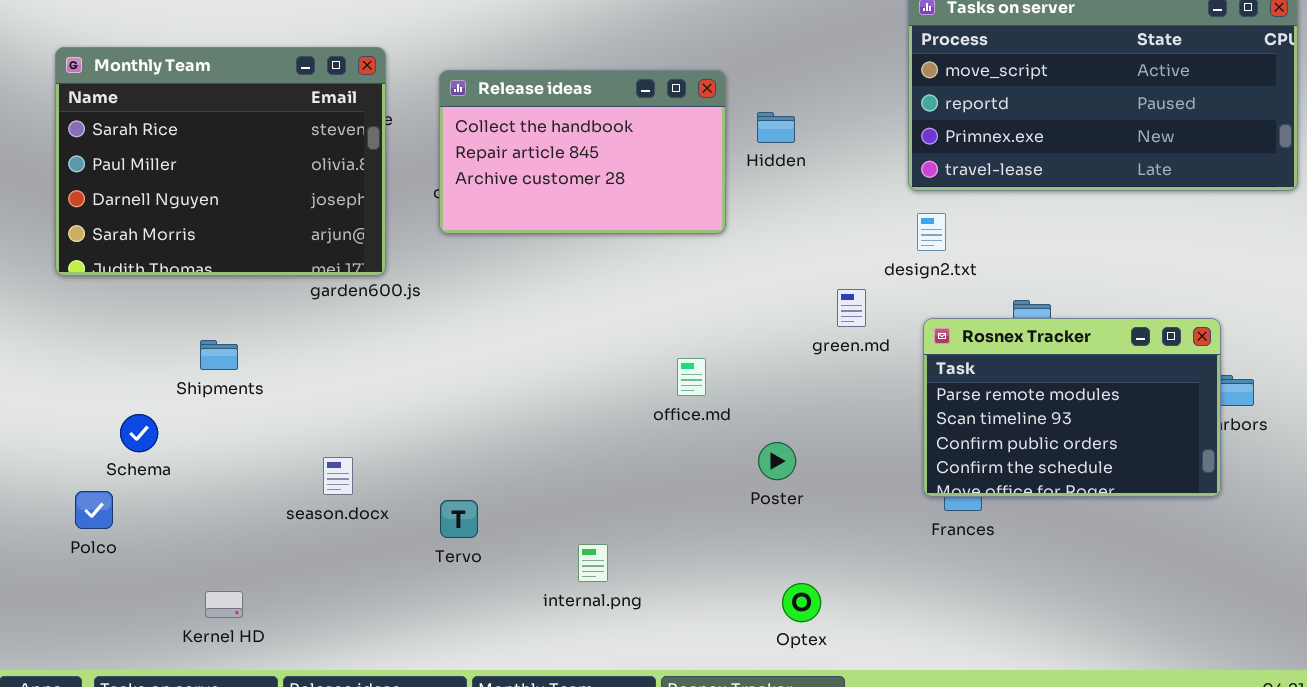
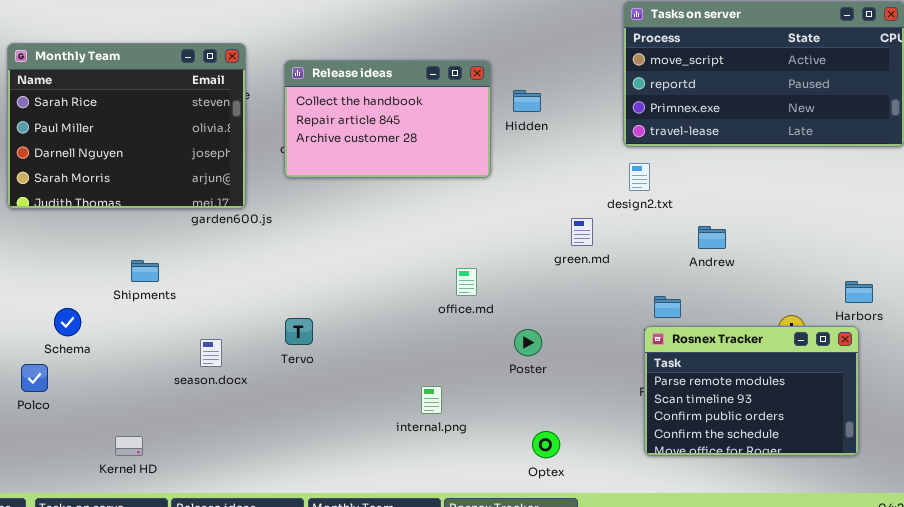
Rosnex Tracker: [923,318,1221,497] -> [644,326,859,456], moved
Shipments: [200,340,238,370] -> [131,260,159,282], moved
Tervo: [440,500,478,538] -> [285,318,313,345], moved
internal.png: [578,544,608,582] -> [421,386,442,414], moved

